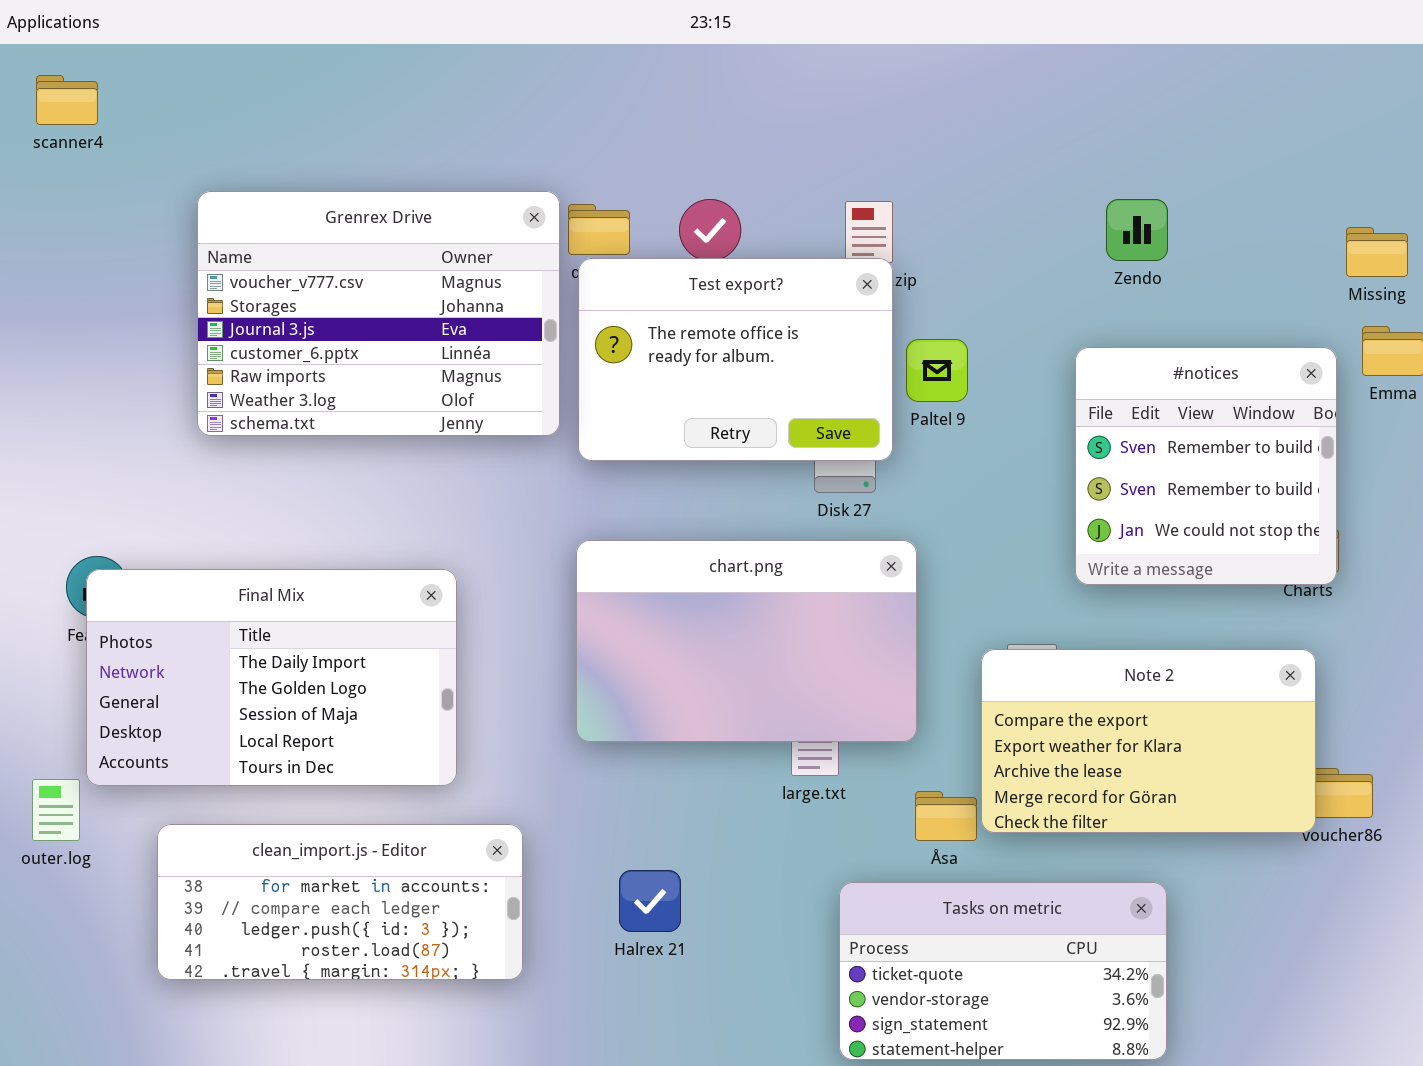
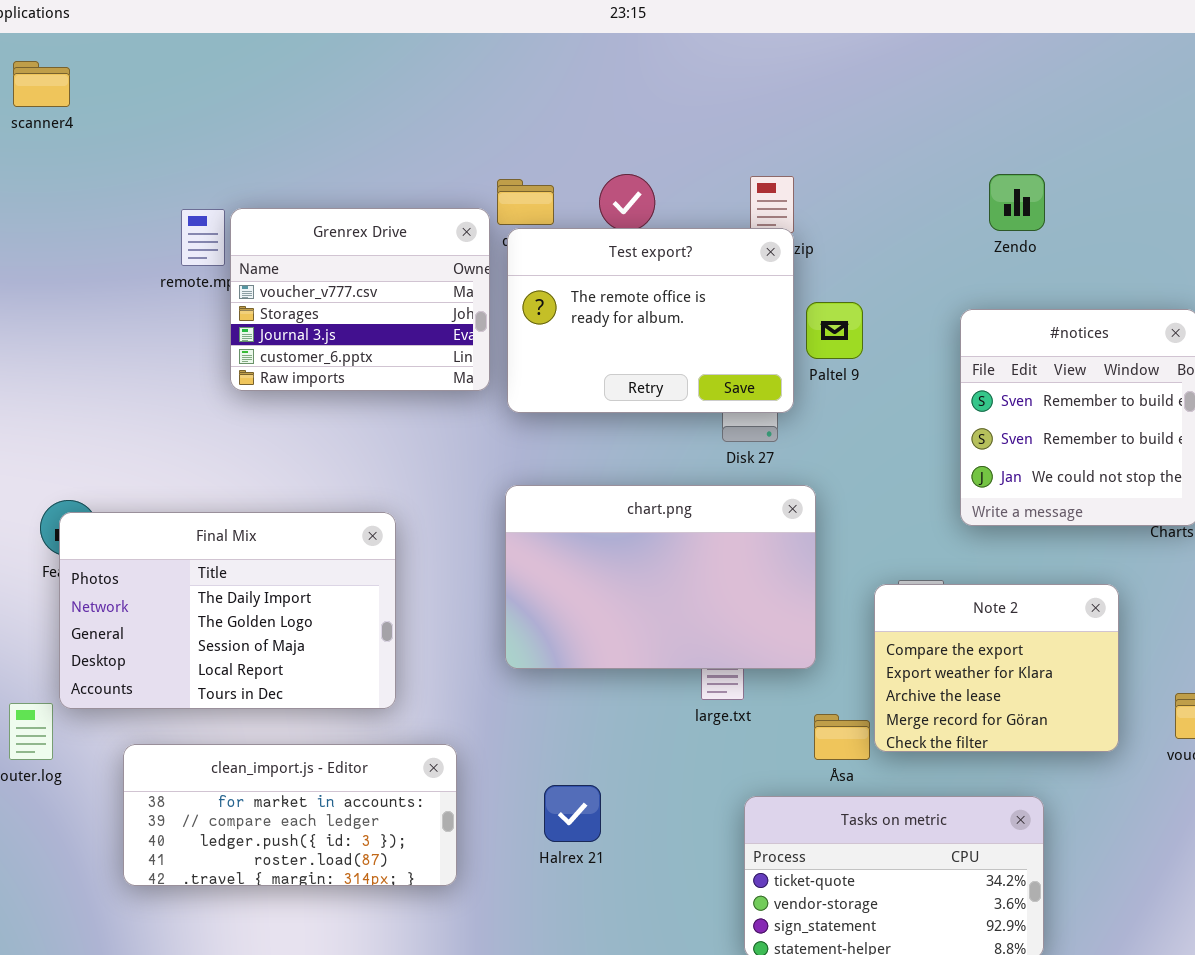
Grenrex Drive: [197,191,560,436] -> [230,208,490,391], resized
Note 2: [981,649,1316,833] -> [874,584,1119,752], resized

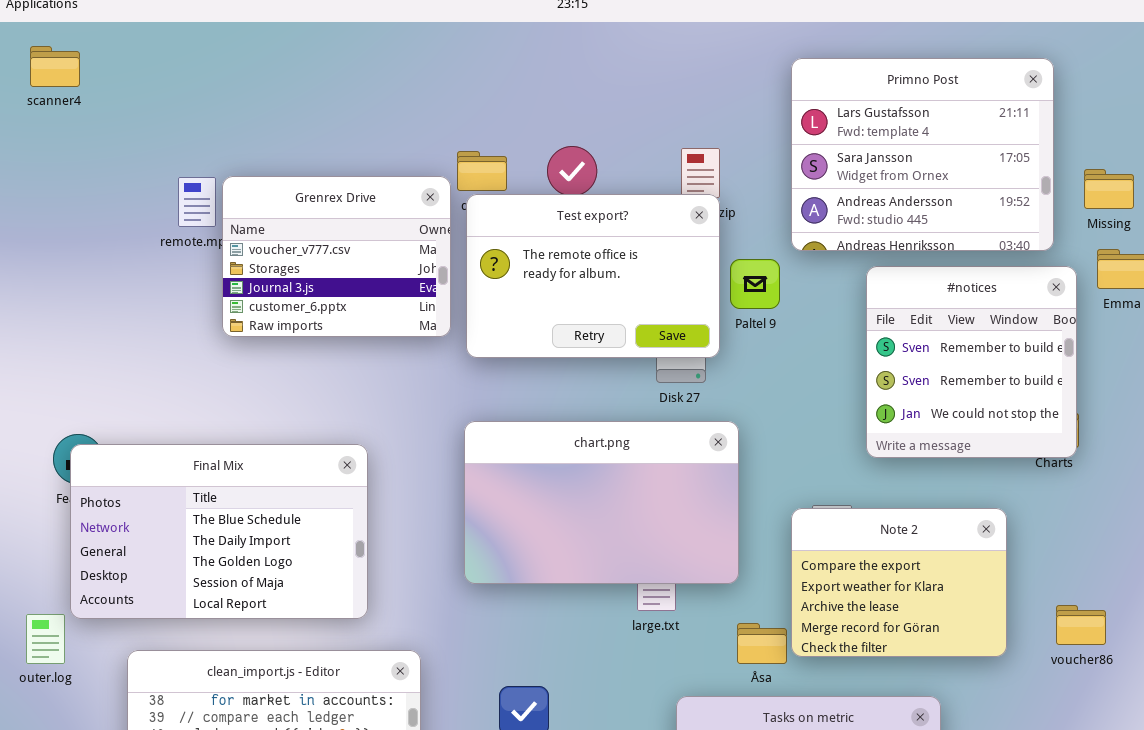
Primno Post: none -> [791,58,1054,251], opened
Final Mix: [59,512,396,709] -> [70,444,368,619], scrolled up 1 row

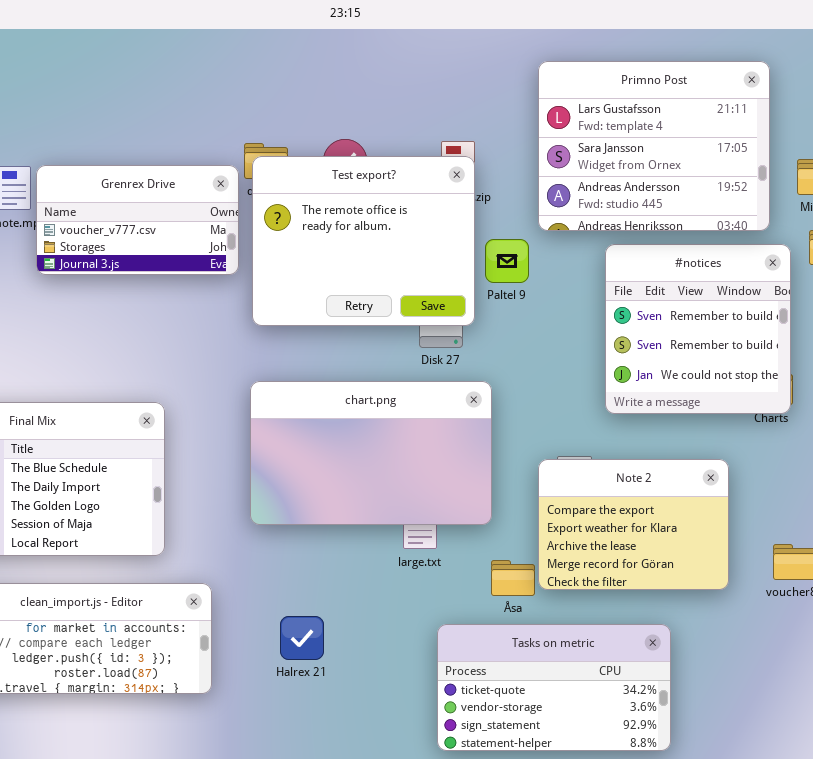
Grenrex Drive: [222,176,451,337] -> [36,165,239,275], resized
Test export?: [466,194,720,358] -> [252,156,475,326], resized

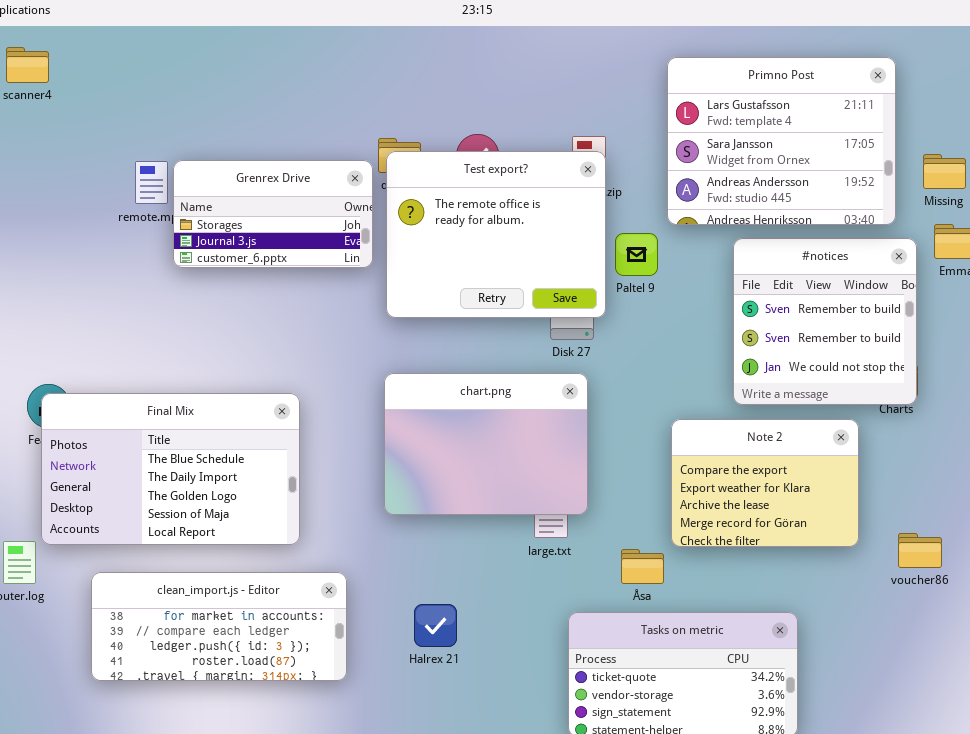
Grenrex Drive: [36,165,239,275] -> [173,160,373,268], scrolled down 1 row
chart.png: [250,381,492,525] -> [384,373,588,515], resized
Note 2: [538,459,729,590] -> [671,419,859,547], moved

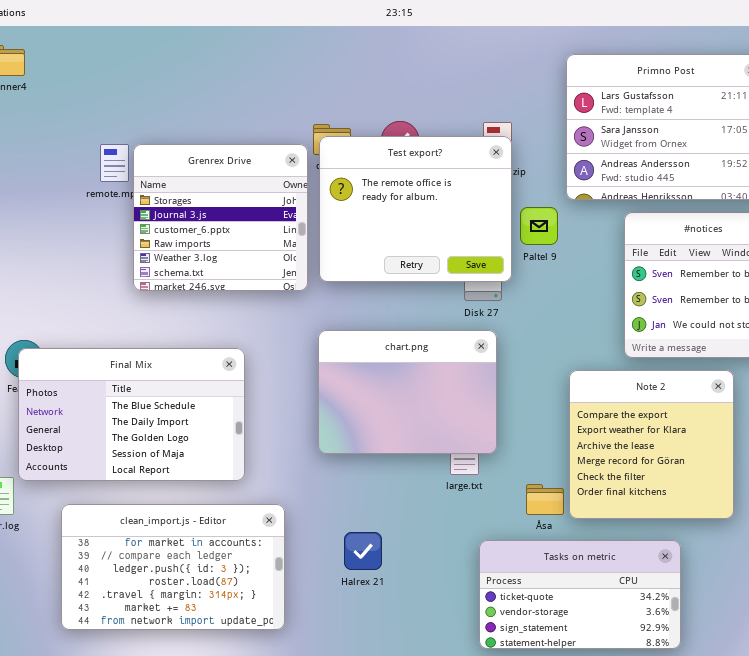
Grenrex Drive: [173,160,373,268] -> [133,144,308,291], resized
Note 2: [671,419,859,547] -> [569,370,734,519], resized
clean_import.js - Editor: [91,572,347,681] -> [61,504,285,630], resized

